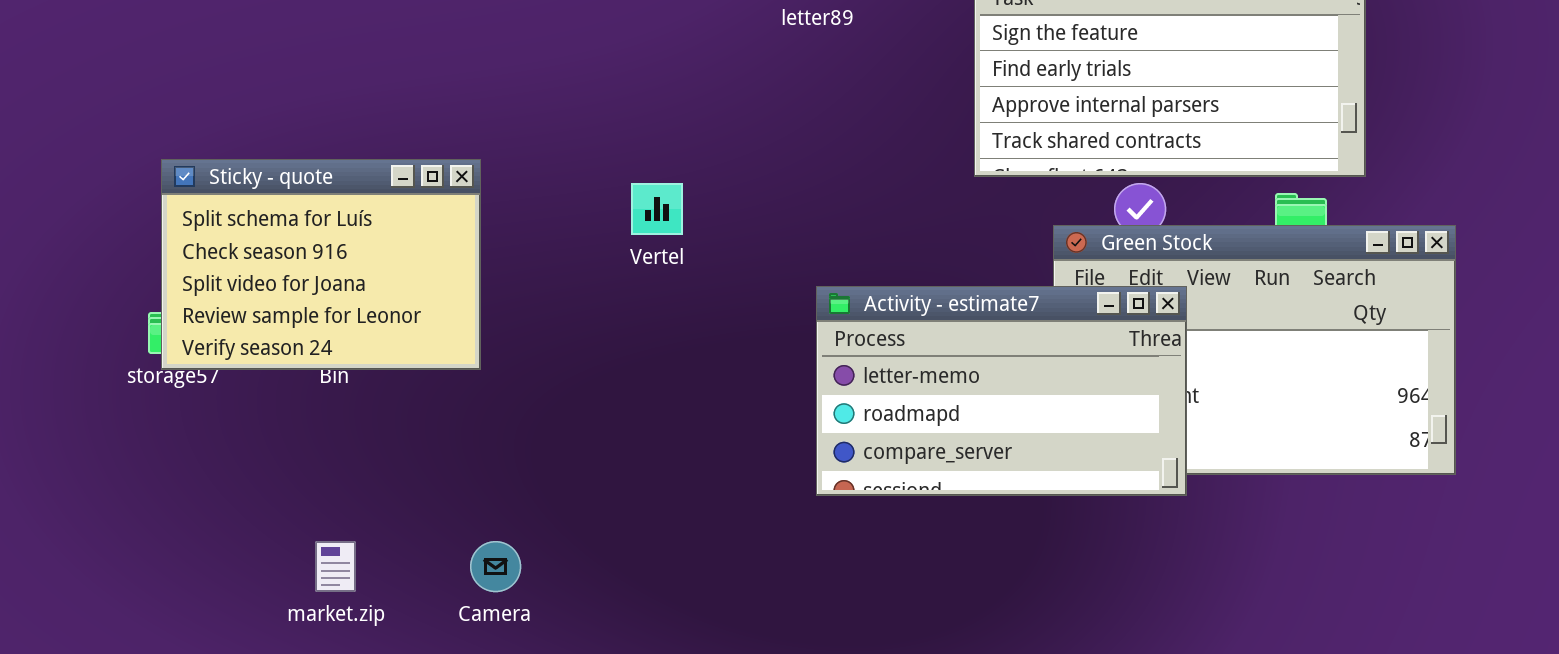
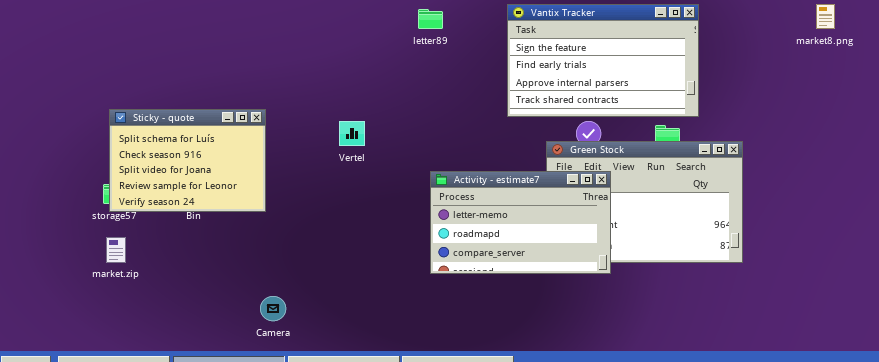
market.zip: [315,541,356,592] -> [106,237,126,263], moved

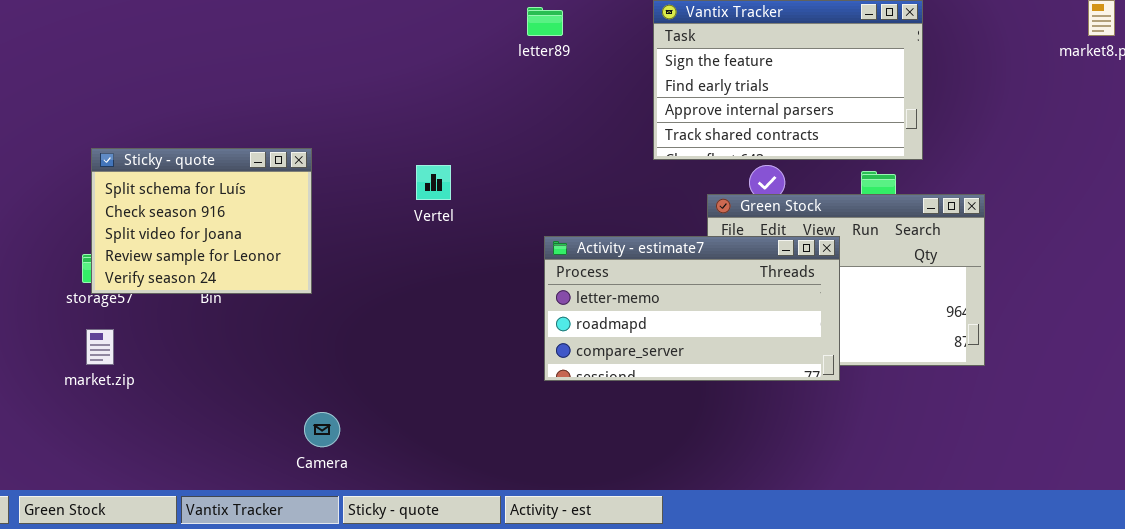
Activity - estimate7: [430,171,611,274] -> [544,236,840,381], resized

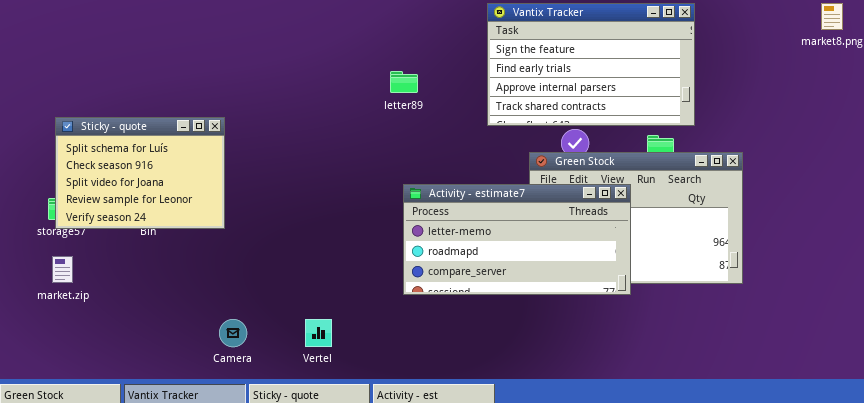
letter89: [527,7,563,36] -> [390,71,418,93], moved
Vertel: [416,165,451,200] -> [305,319,332,347], moved

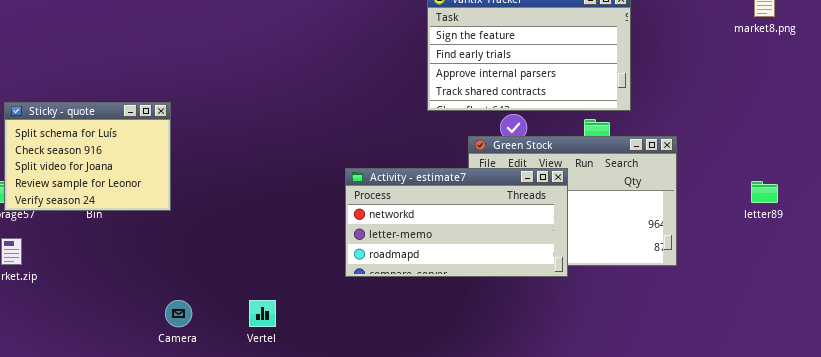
letter89: [390,71,418,93] -> [751,181,778,203], moved
Activity - estimate7: [403,184,631,295] -> [345,168,568,277], scrolled up 1 row

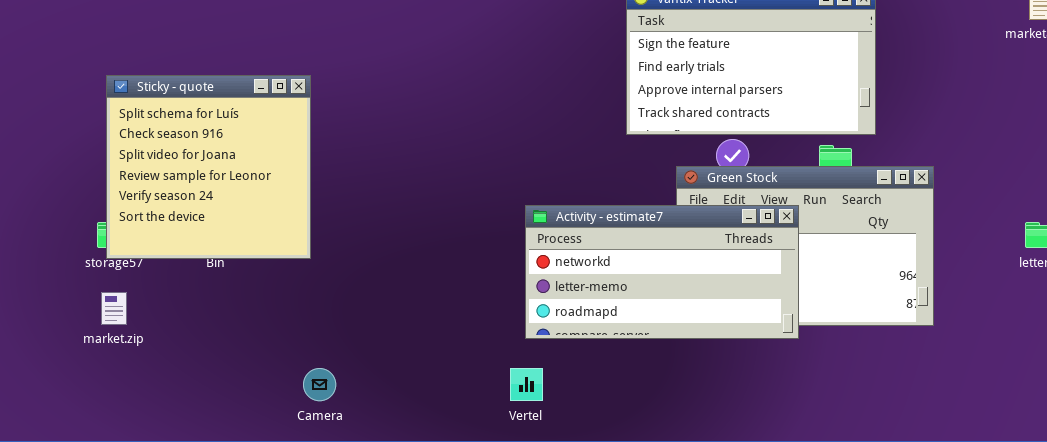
Sticky - quote: [4,102,171,211] -> [106,75,311,259], resized
Vertel: [249,300,276,327] -> [510,368,543,401], moved

